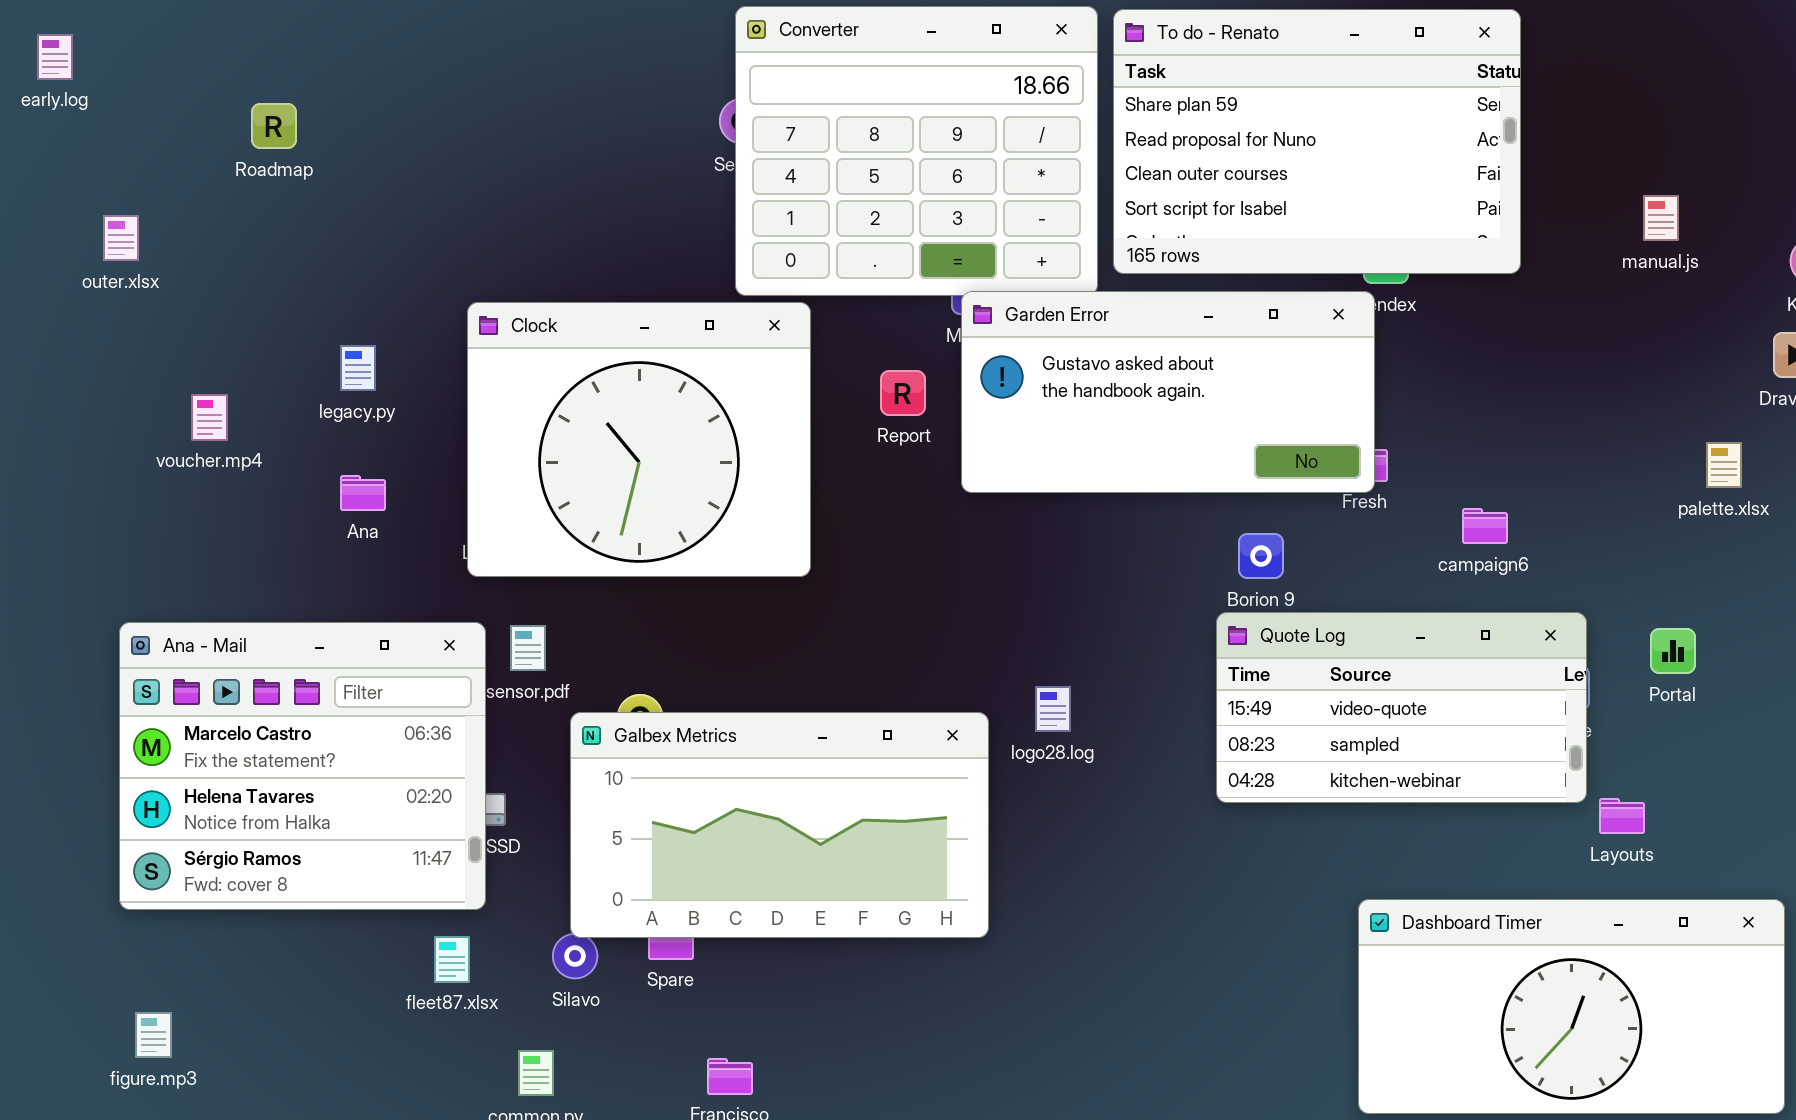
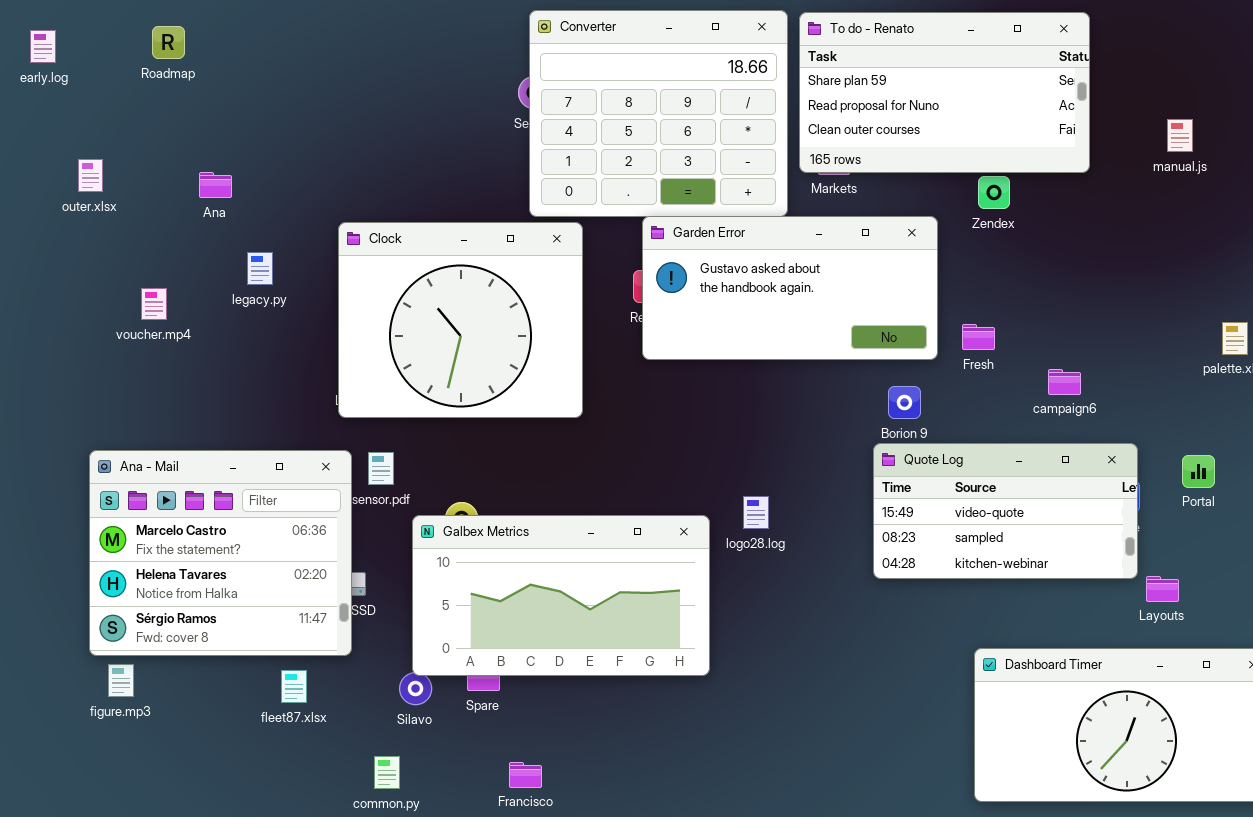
To do - Renato: [1113,9,1521,274] -> [799,12,1090,173], resized
Roadmap: [251,103,297,149] -> [152,26,185,59], moved
manual.js: [1643,195,1679,241] -> [1167,119,1193,152], moved
Garden Error: [961,291,1375,493] -> [642,216,938,360], moved
Ana: [340,475,386,511] -> [199,172,232,198], moved
fleet87.xlsx: [434,936,470,983] -> [281,670,307,703], moved
figure.mp3: [135,1012,172,1058] -> [108,664,134,697], moved

